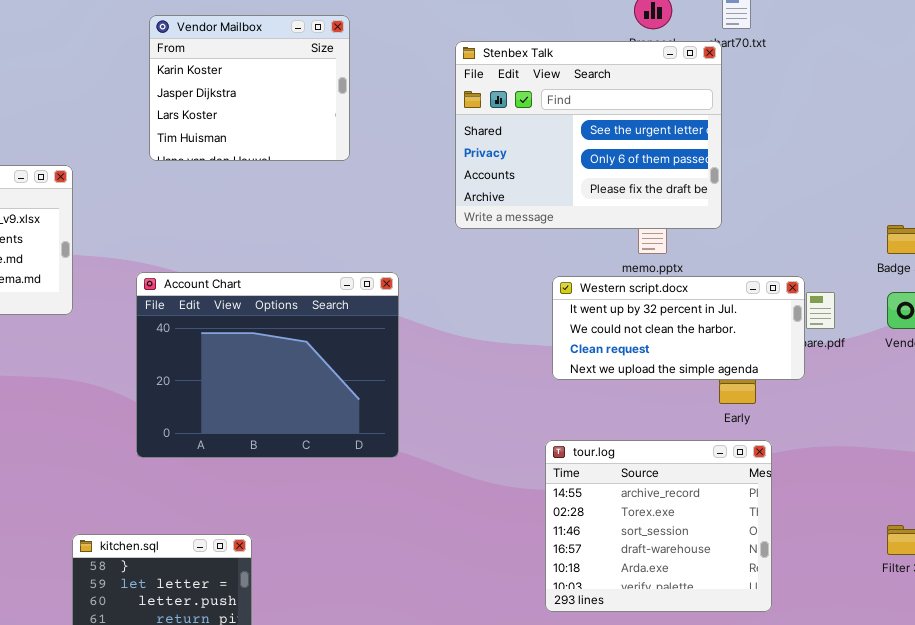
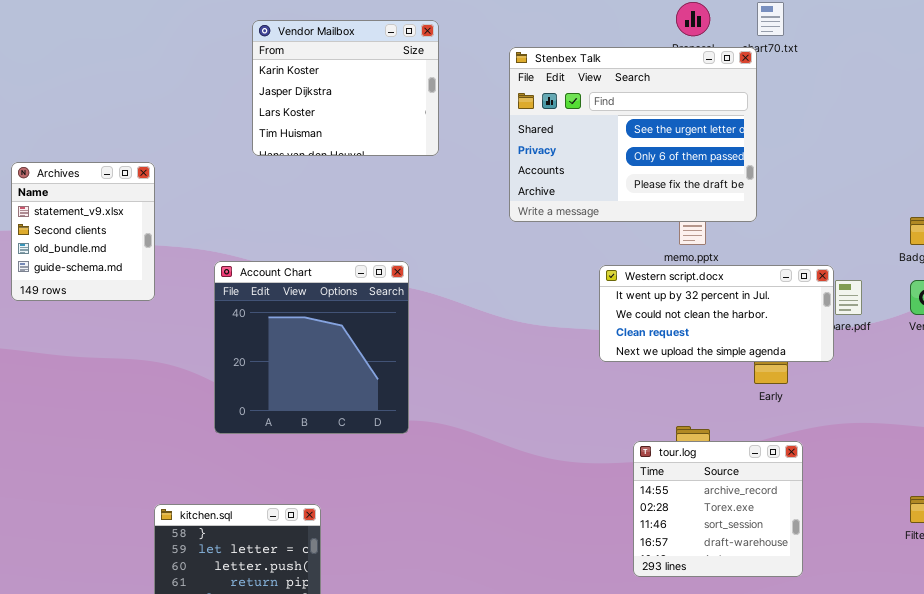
Vendor Mailbox: [149,15,350,161] -> [252,20,439,156], moved
Account Chart: [136,272,399,458] -> [214,261,409,434], resized
tour.log: [545,440,772,612] -> [633,441,803,577], resized

